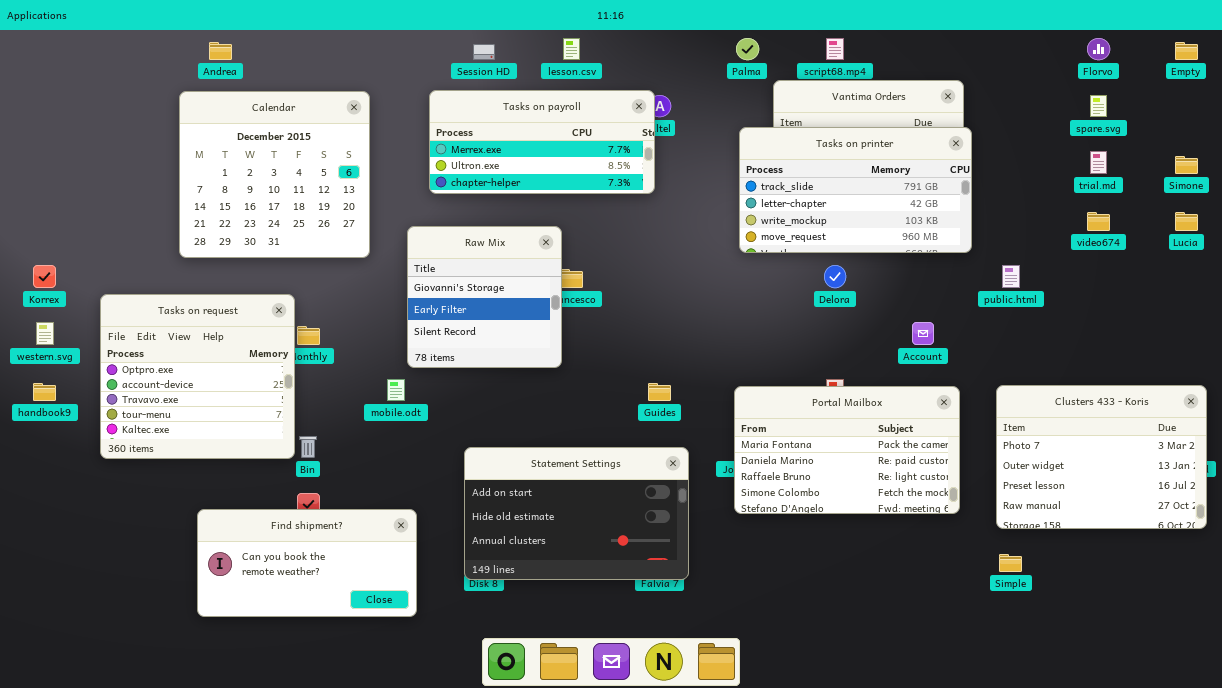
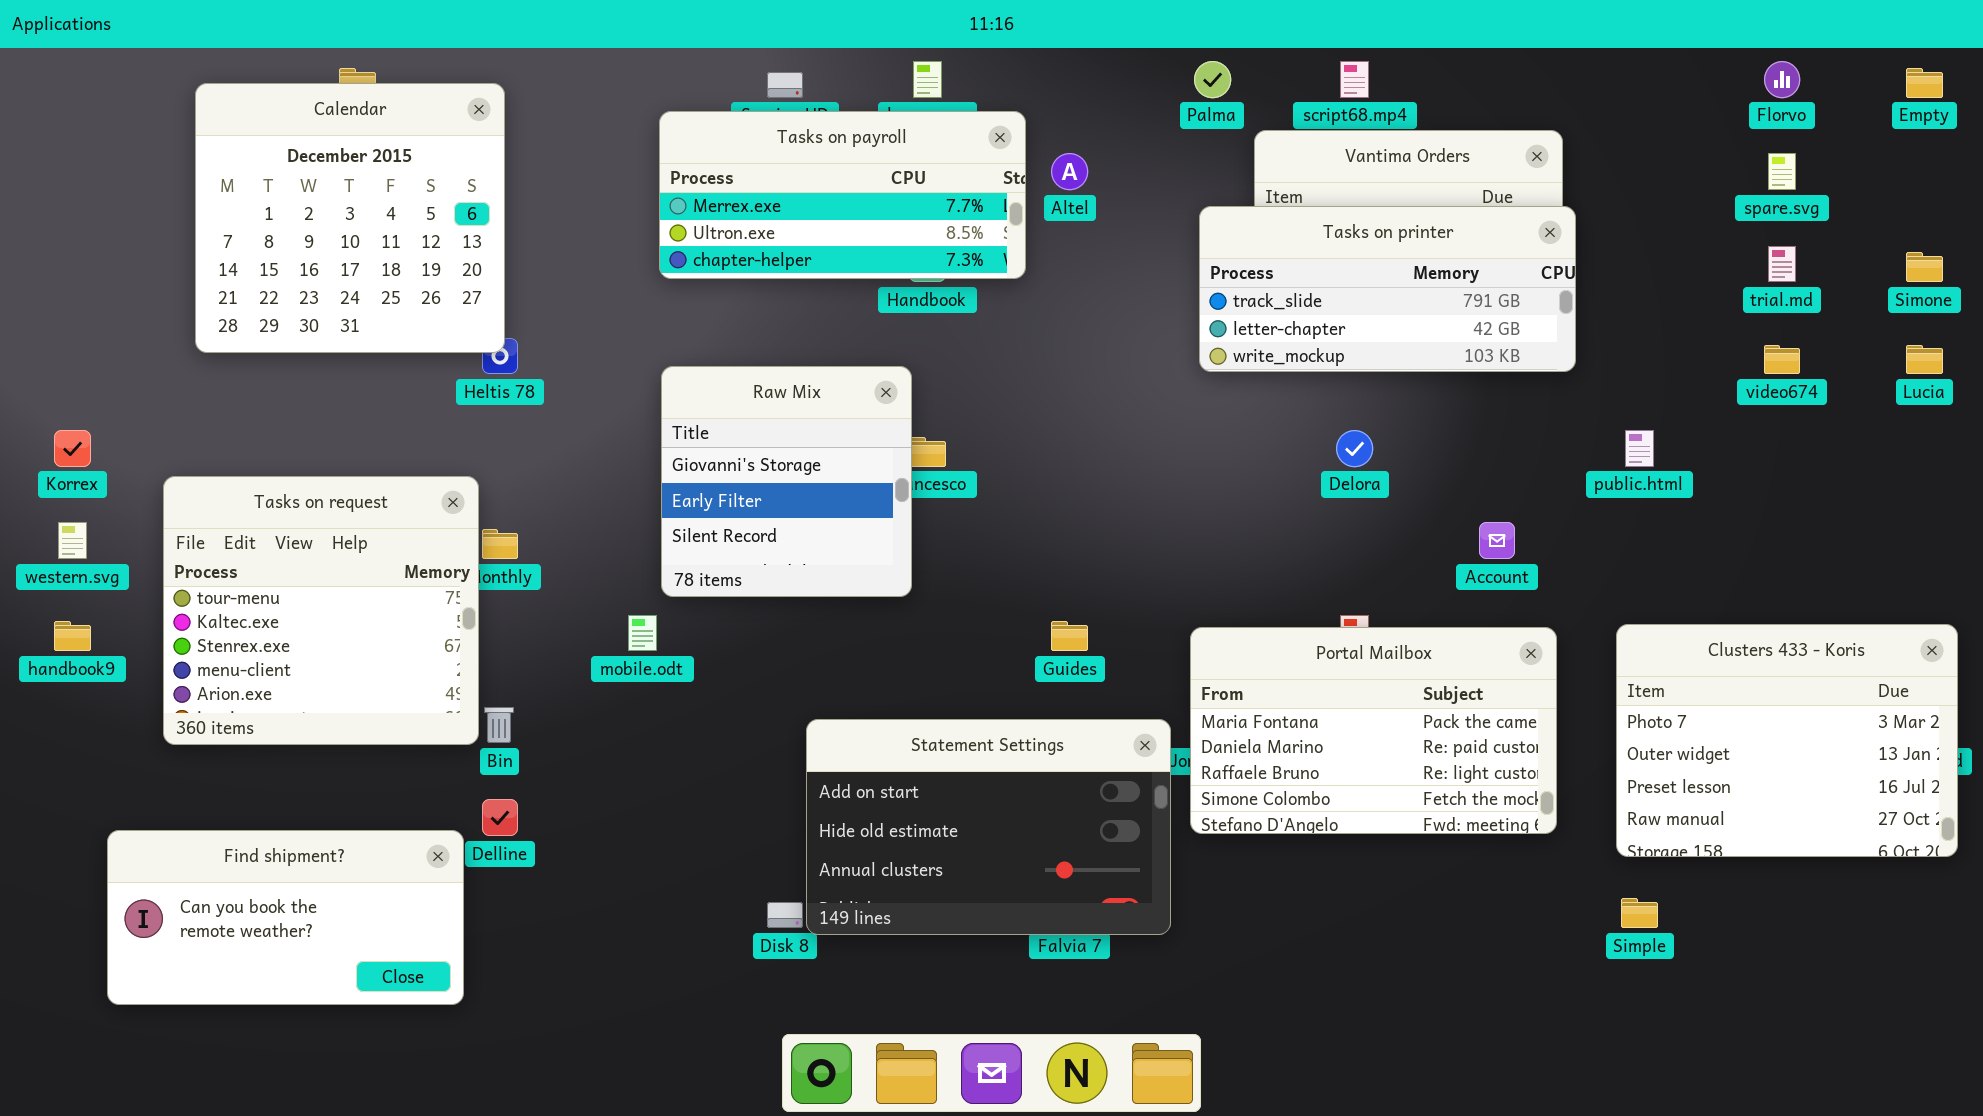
Tasks on payroll: [429,90,655,194] -> [659,111,1026,279], moved
Calendar: [179,91,370,258] -> [195,83,505,353], moved
Tasks on printer: [739,127,972,253] -> [1199,206,1576,372], resized
Tasks on request: [100,294,295,459] -> [163,476,479,745], scrolled down 3 rows
Statement Settings: [464,447,689,580] -> [806,719,1171,935], moved
Find shipment?: [197,509,417,617] -> [107,830,464,1005], moved

